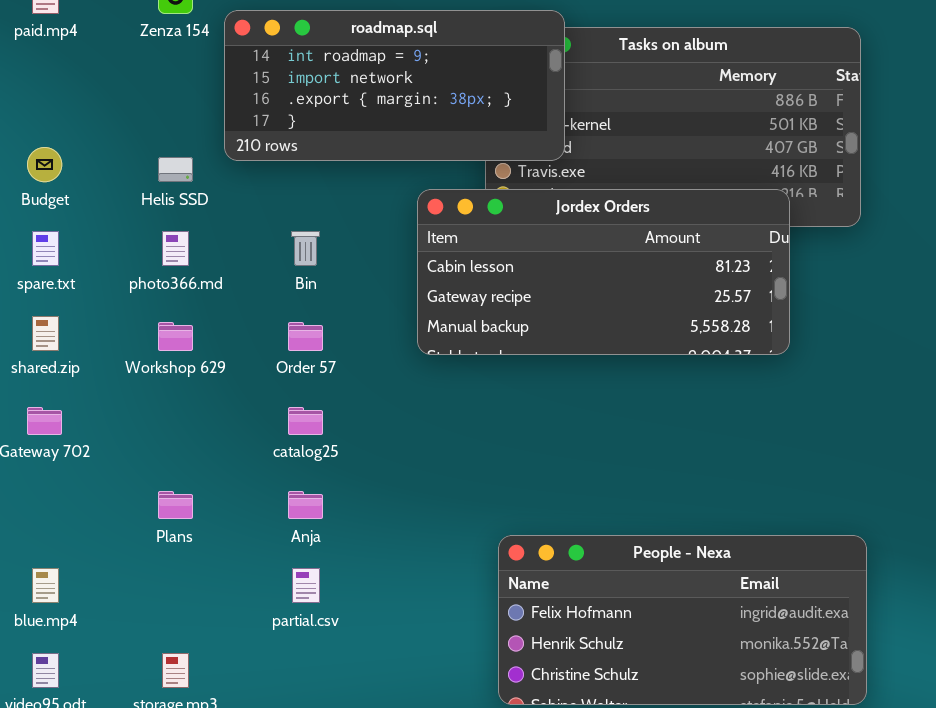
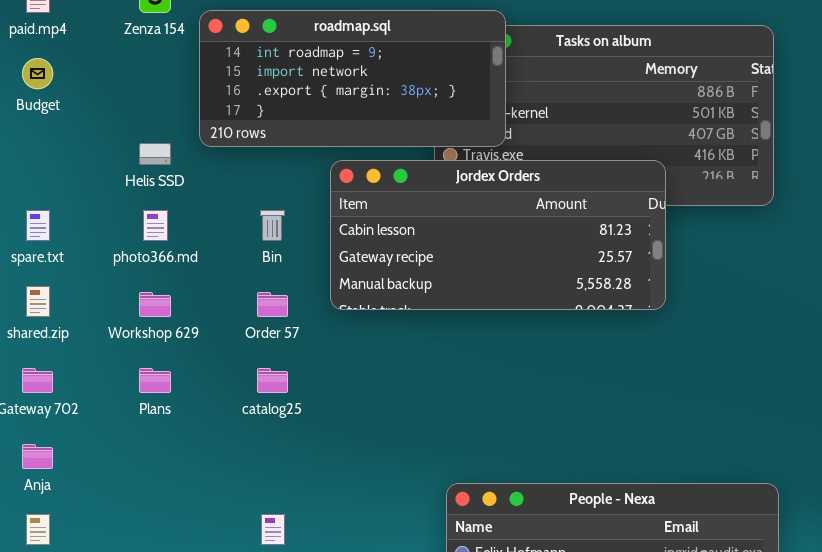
Budget: [27,147,62,182] -> [22,58,53,89], moved
Jordex Orders: [417,189,790,355] -> [330,160,666,310], moved
Plans: [158,491,193,519] -> [139,368,171,393], moved
Anja: [288,491,323,519] -> [22,444,53,469], moved

